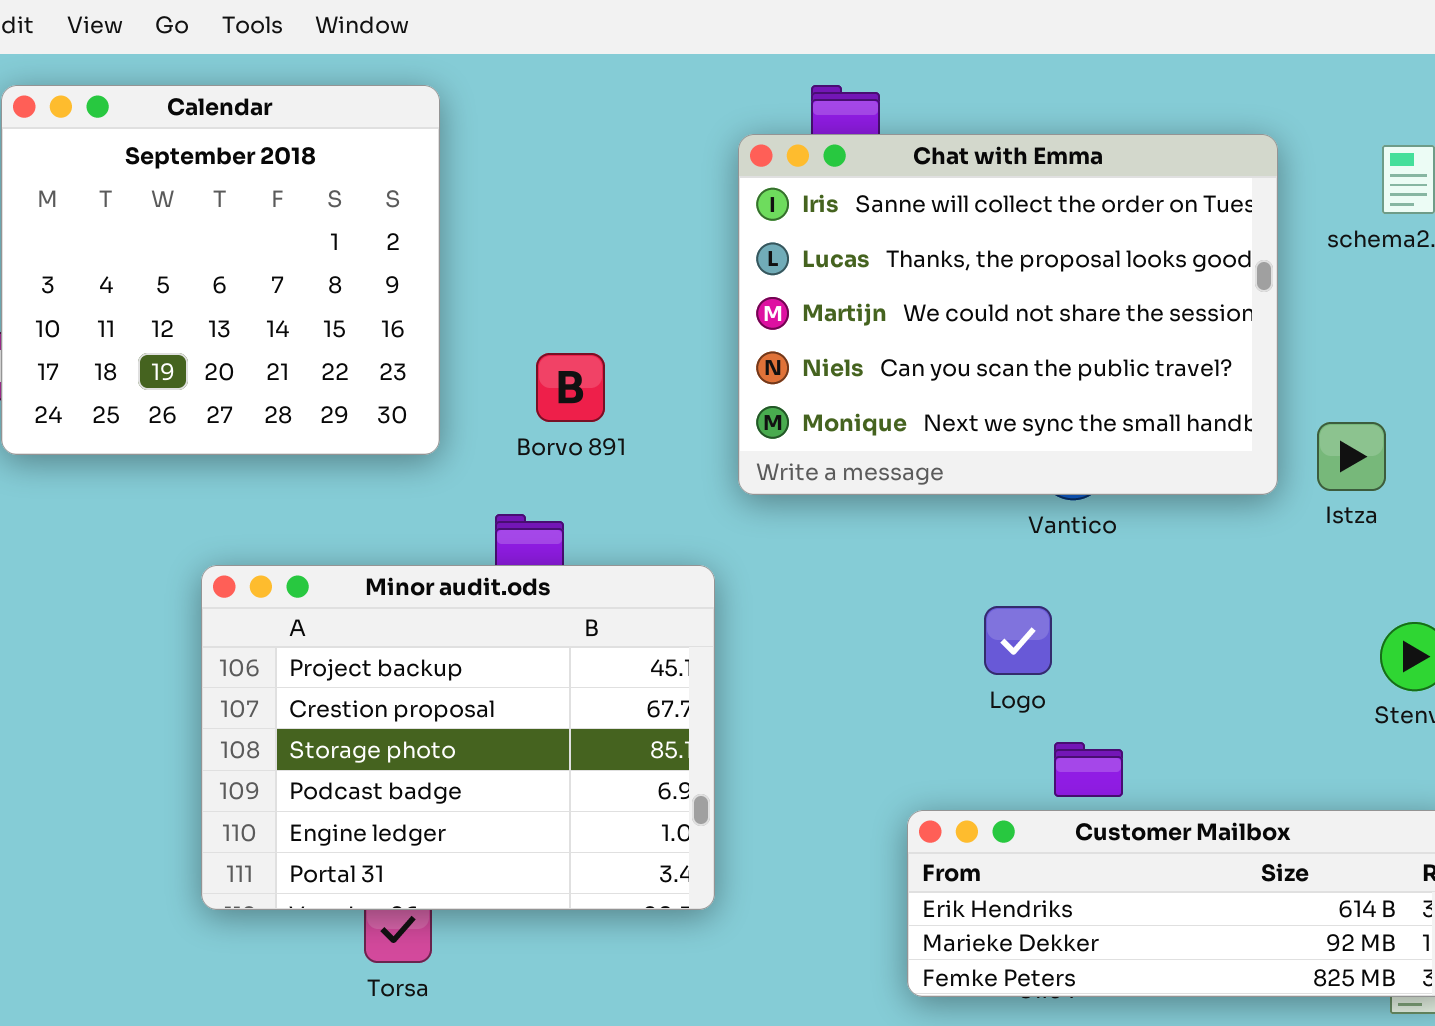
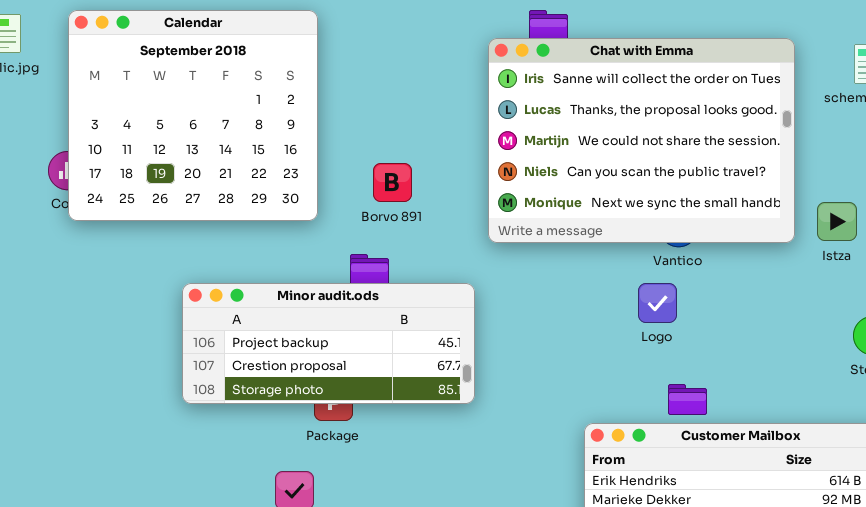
Minor audit.ods: [201,565,715,910] -> [182,283,475,404], resized
Logo: [984,606,1052,675] -> [638,283,677,323], moved

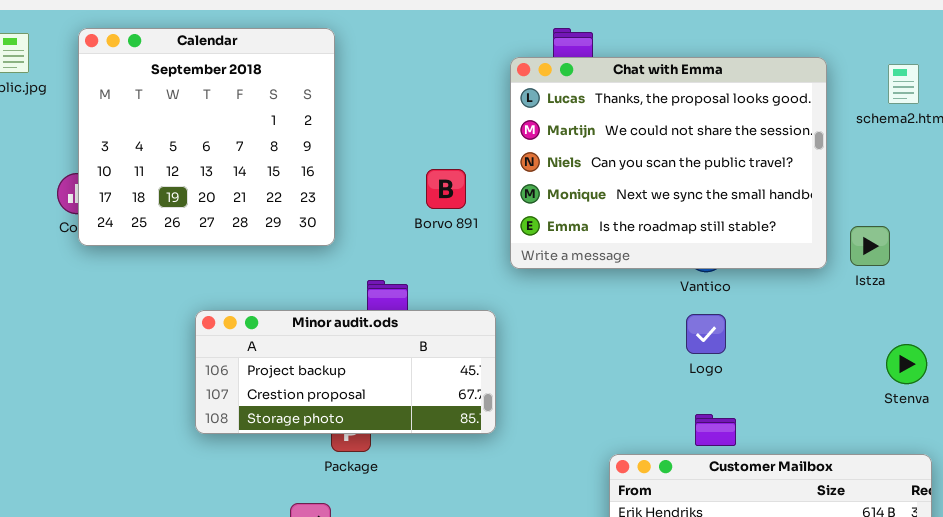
Chat with Emma: [488,38,795,243] -> [510,57,827,269], scrolled down 1 row
Borvo 891: [373,163,412,202] -> [426,169,466,209], moved
Logo: [638,283,677,323] -> [686,314,726,354], moved

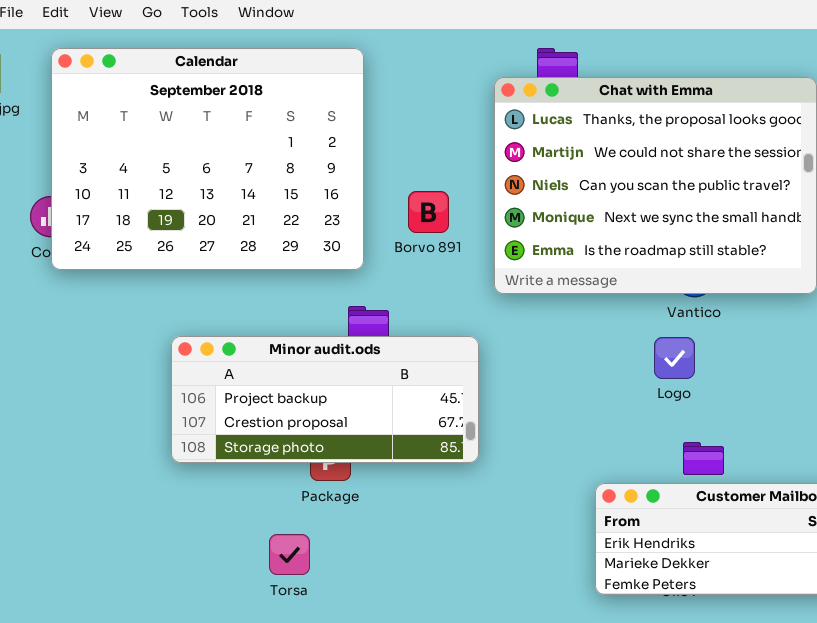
Calendar: [78,28,335,246] -> [51,48,364,270], resized
Logo: [686,314,726,354] -> [654,337,695,379], moved

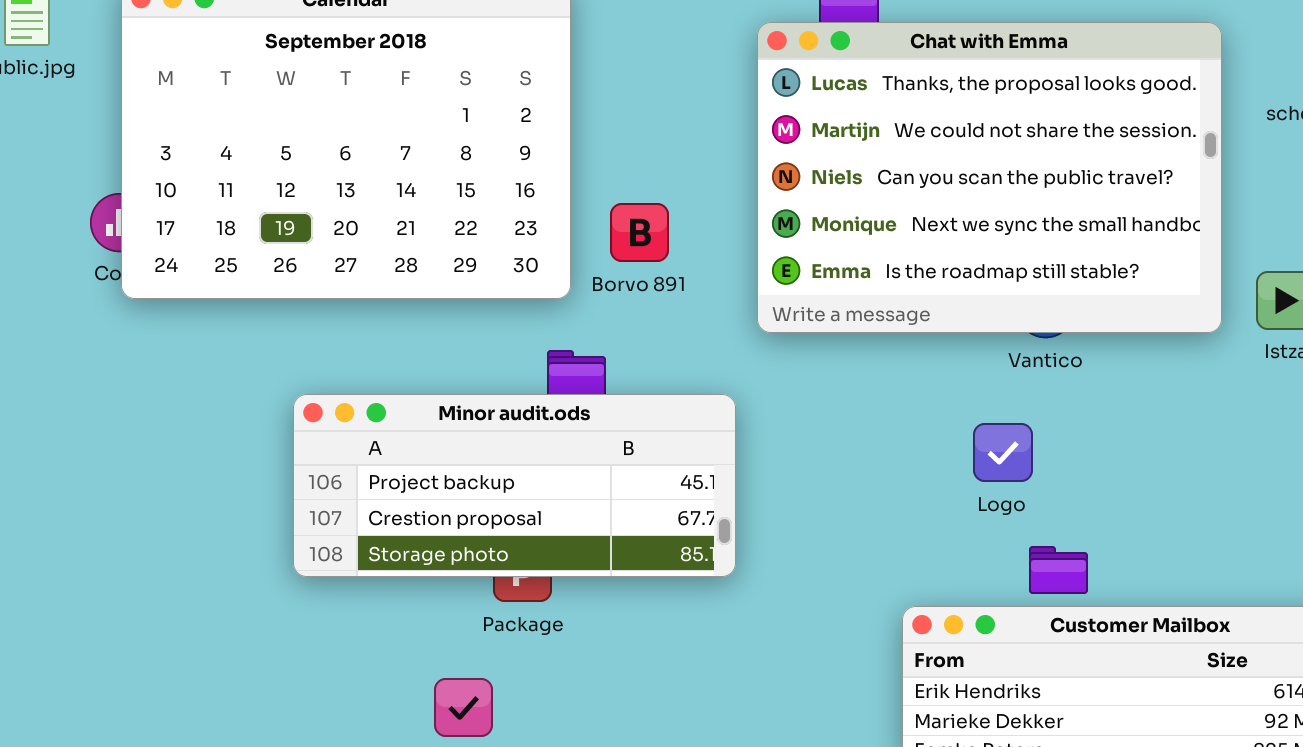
Borvo 891: [408,191,449,233] -> [610,203,669,262], moved
Logo: [654,337,695,379] -> [973,423,1033,482], moved

